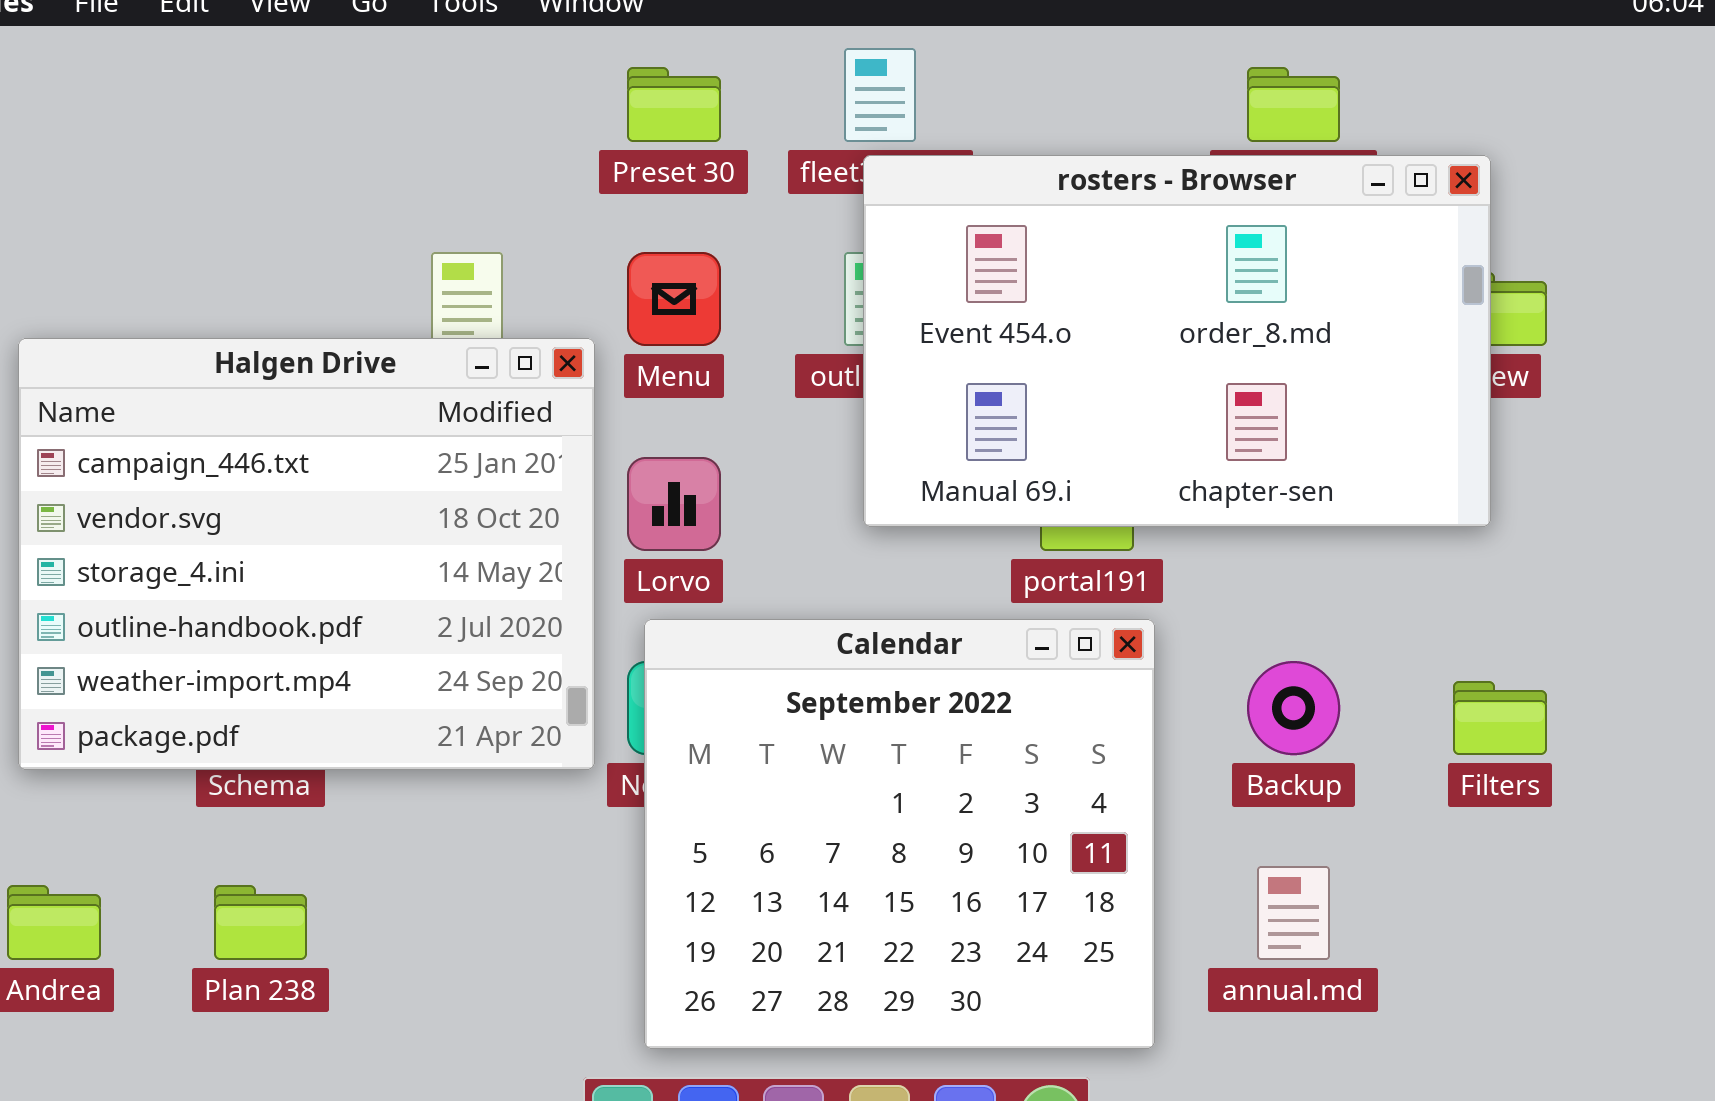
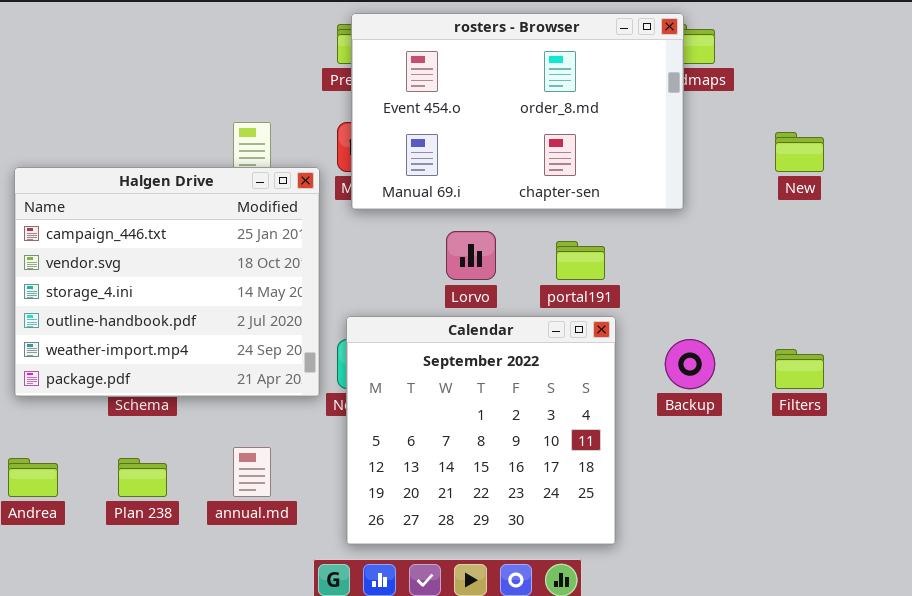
rosters - Browser: [863,155,1491,527] -> [351,13,684,210], moved
Lorvo: [627,457,721,551] -> [446,231,496,280], moved
annual.md: [1257,866,1330,960] -> [233,447,271,497], moved

